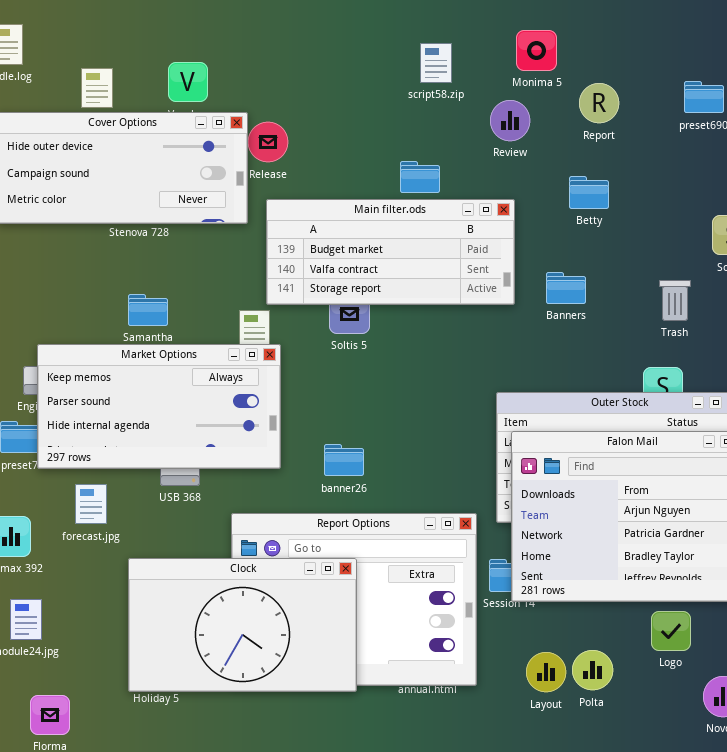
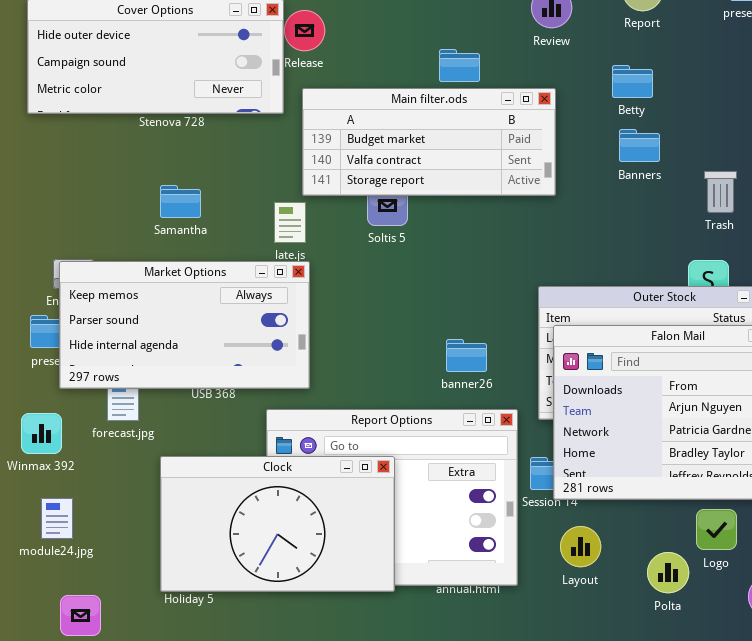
Banners: [546,272,586,304] -> [619,129,660,162], moved
Market Options: [37,344,281,469] -> [59,261,310,389], moved
banner26: [324,444,364,476] -> [446,339,487,372], moved
Polta: [572,650,613,690] -> [647,552,689,593], moved
Layout: [526,652,566,692] -> [560,526,601,567], moved

